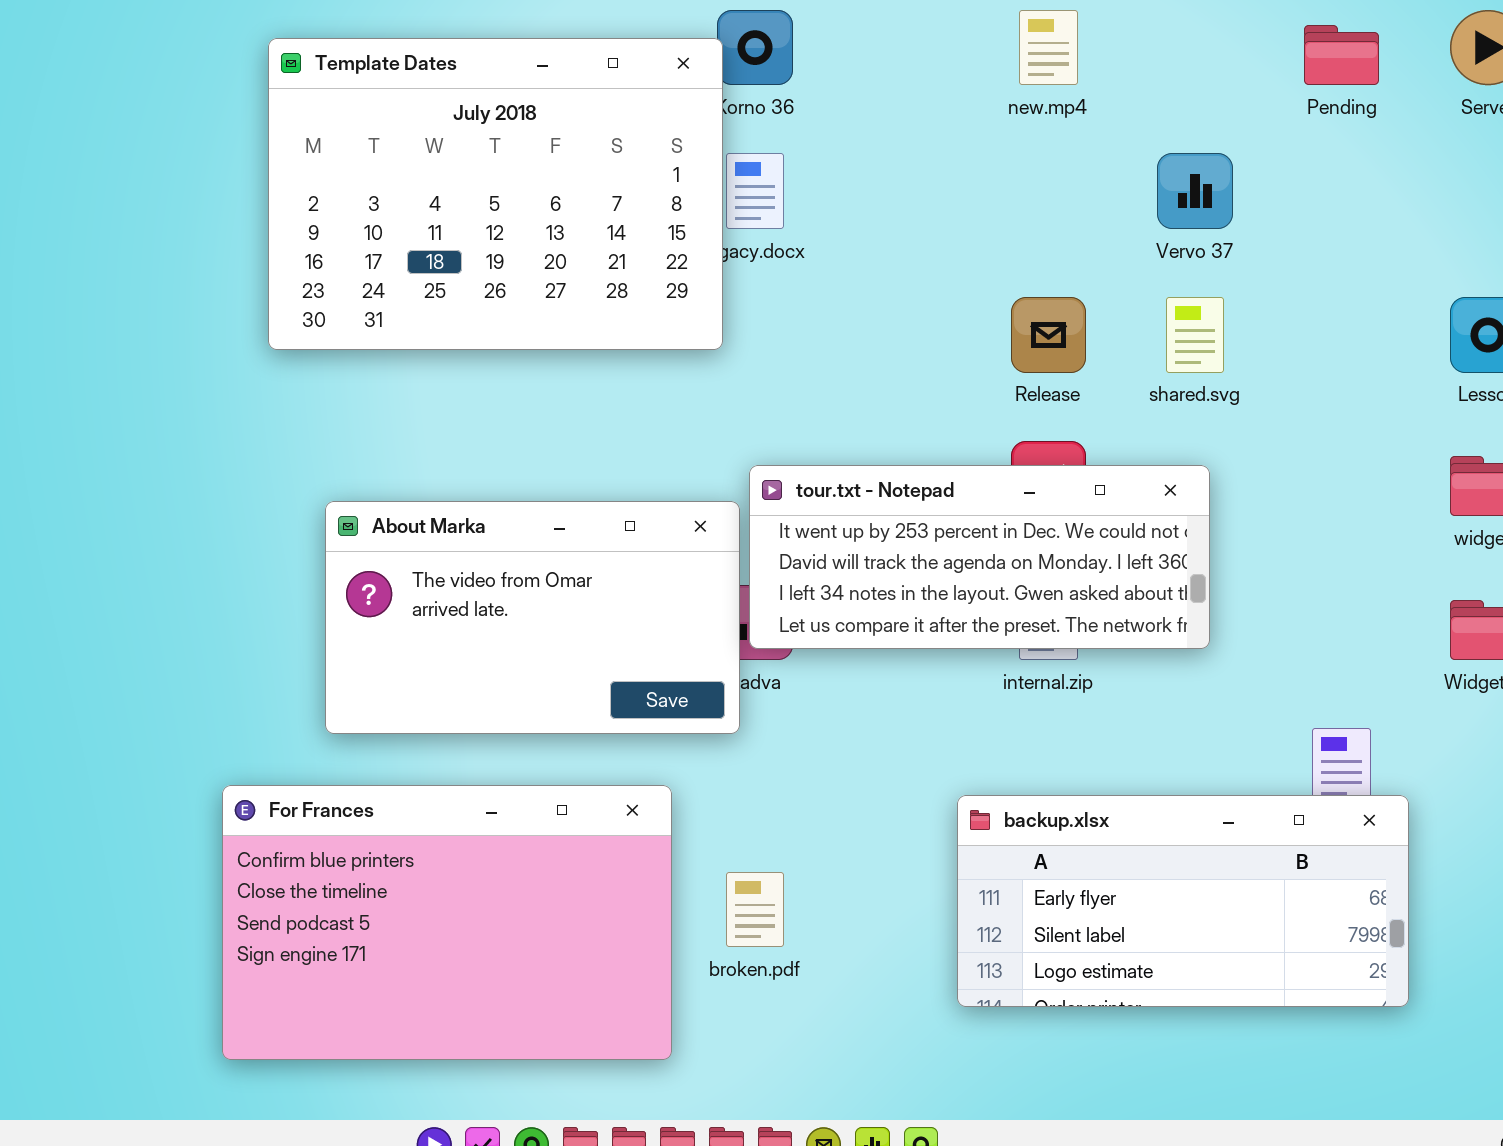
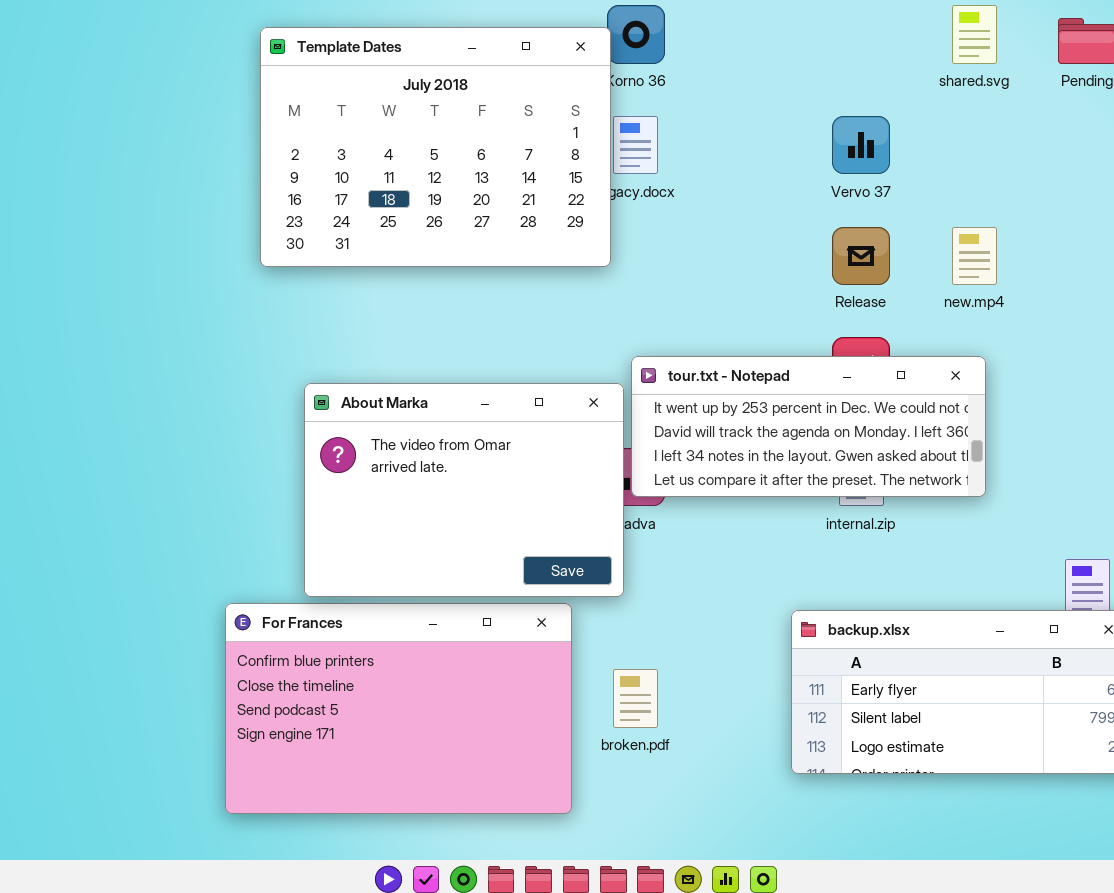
new.mp4: [1019,10,1078,85] -> [952,227,997,285], moved
Vervo 37: [1157,153,1233,229] -> [832,116,890,174], moved
shared.svg: [1166,297,1224,373] -> [952,5,997,64], moved
About Marka: [325,501,740,734] -> [304,383,624,597], resized

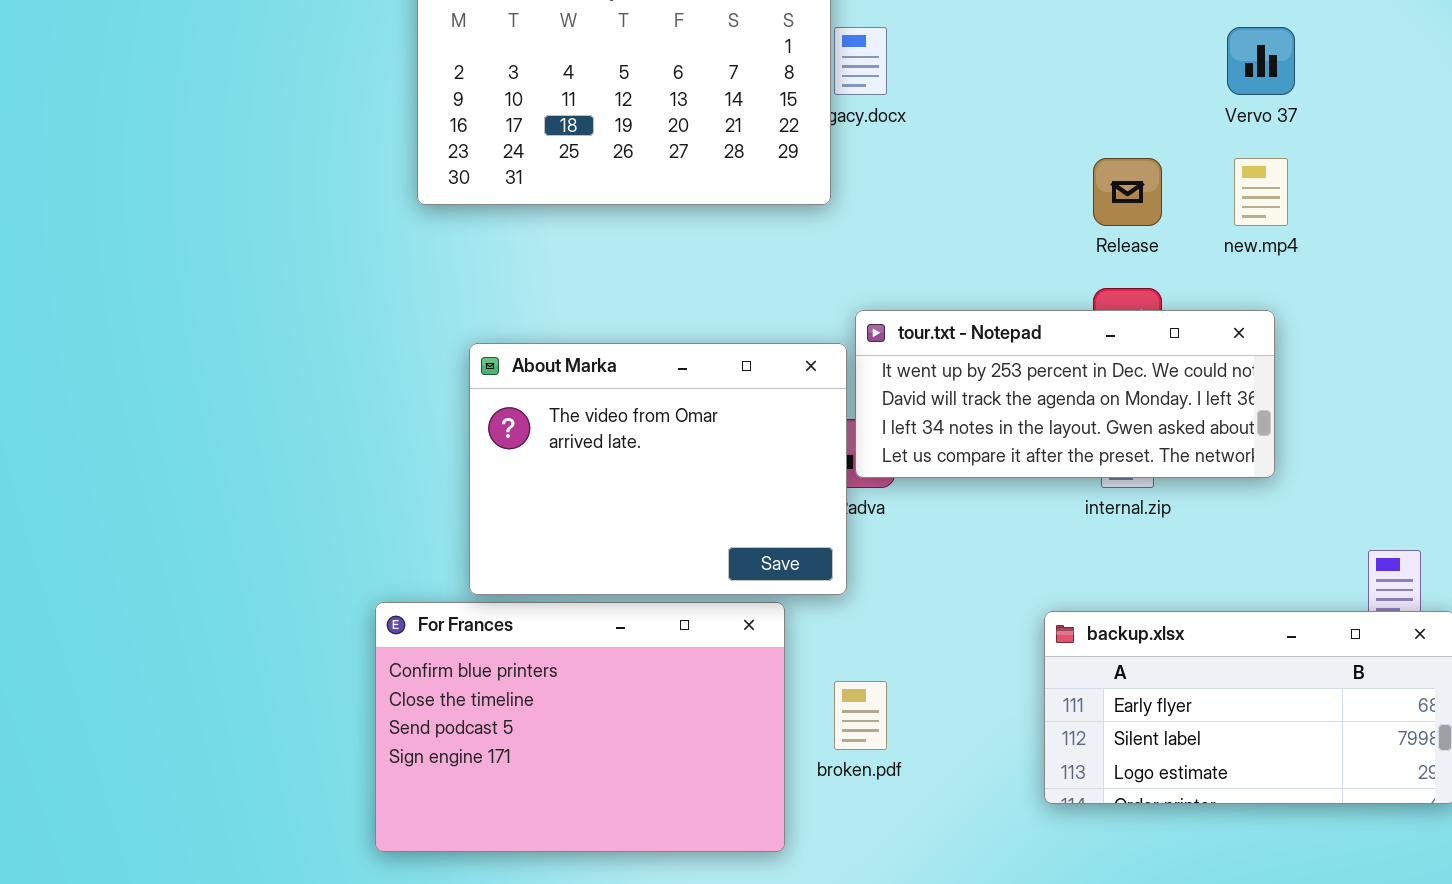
Vervo 37: [832,116,890,174] -> [1227,27,1295,95], moved

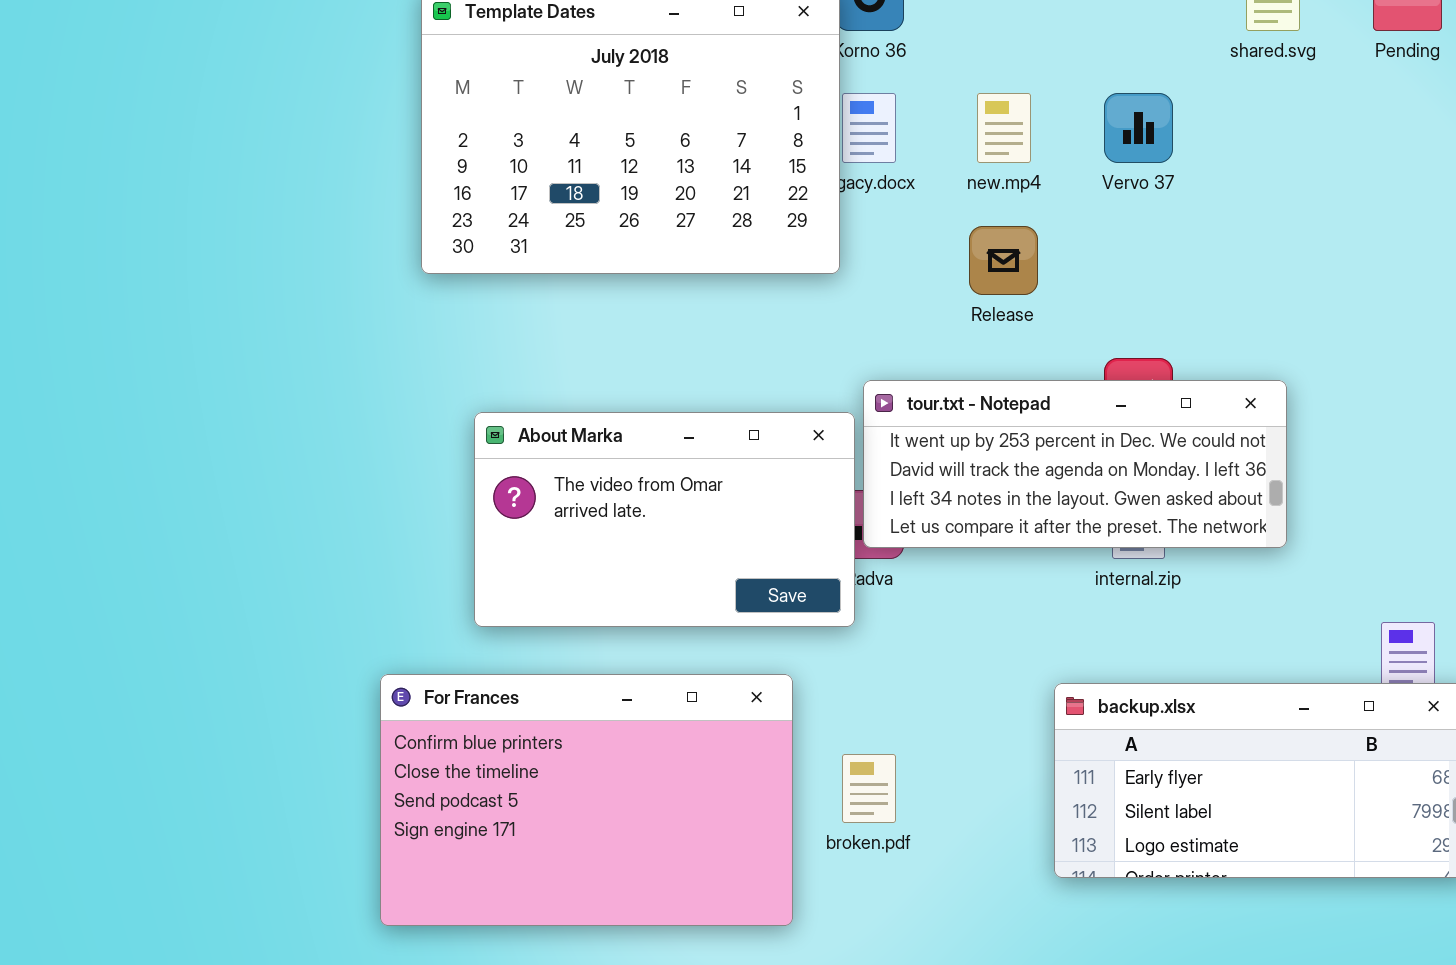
Vervo 37: [1227,27,1295,95] -> [1104,93,1173,163], moved
Release: [1093,158,1162,226] -> [969,226,1038,295], moved
new.mp4: [1234,158,1288,226] -> [977,93,1031,163], moved
About Marka: [469,343,847,595] -> [474,412,855,627], resized

